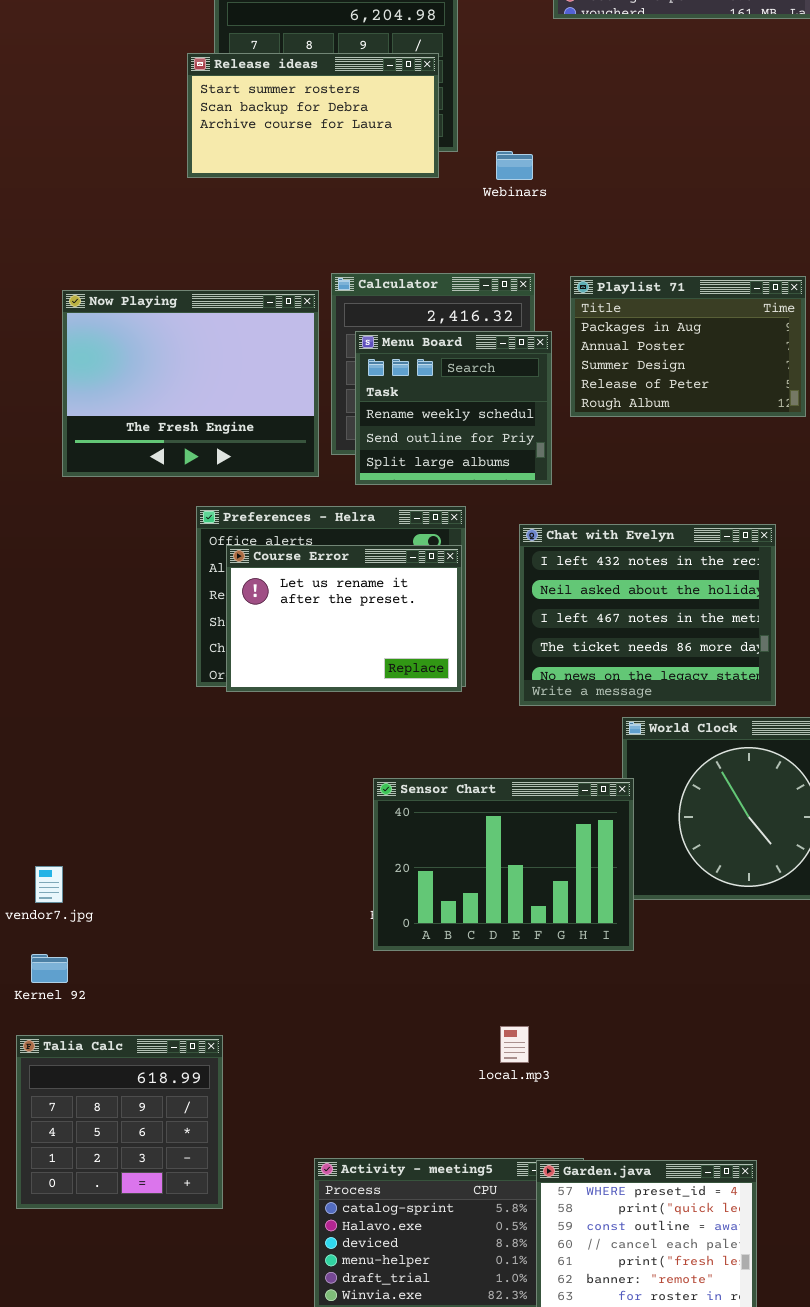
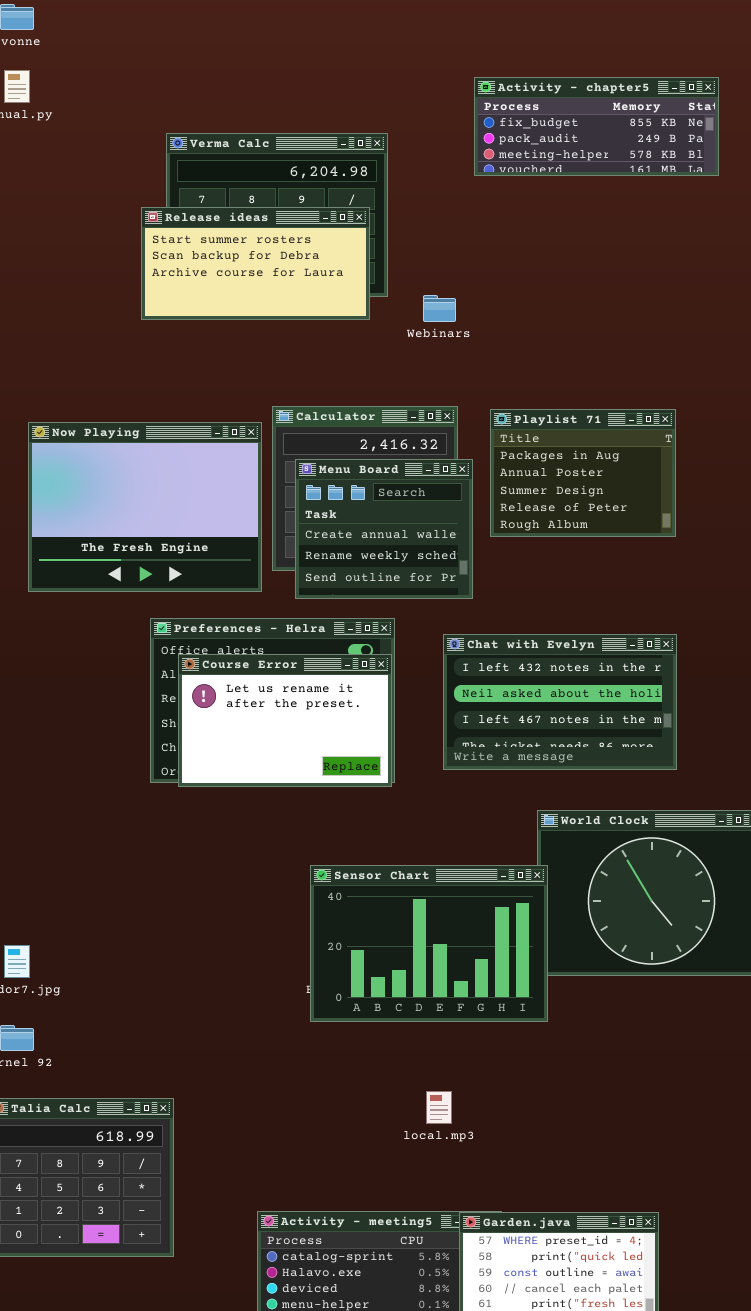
Playlist 71: [570,276,806,417] -> [490,409,676,537], resized
Menu Board: [355,331,552,485] -> [295,459,473,599], scrolled up 1 row
Chat with Evelyn: [519,524,776,706] -> [443,634,677,770], resized

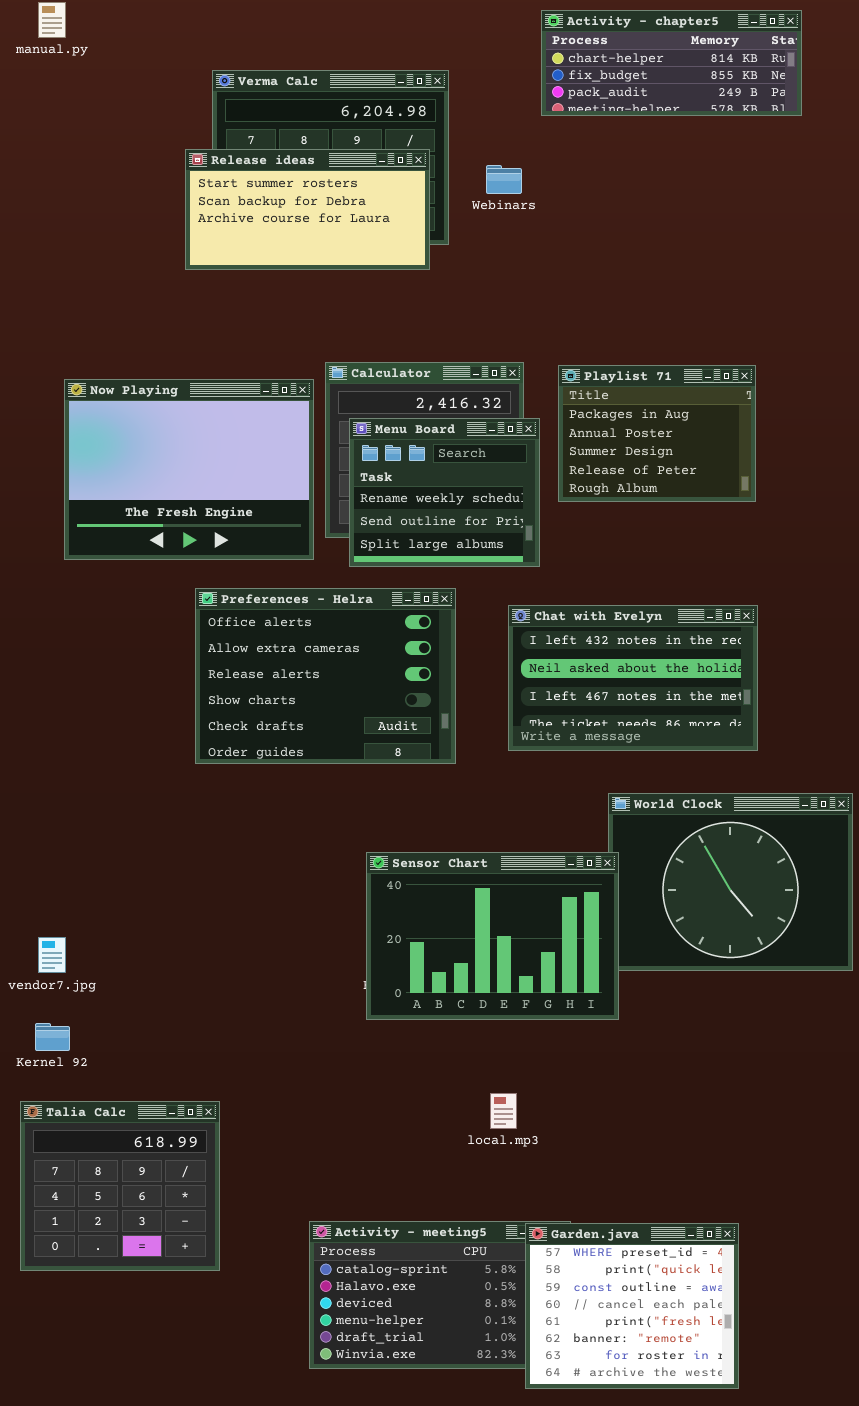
Activity - chapter5: [474,77,719,176] -> [541,10,802,116], scrolled up 1 row
Webinars: [423,295,456,322] -> [486,165,522,194], moved
Menu Board: [295,459,473,599] -> [349,418,540,567], scrolled down 1 row
Course Error: [178,654,392,787] -> none, closed

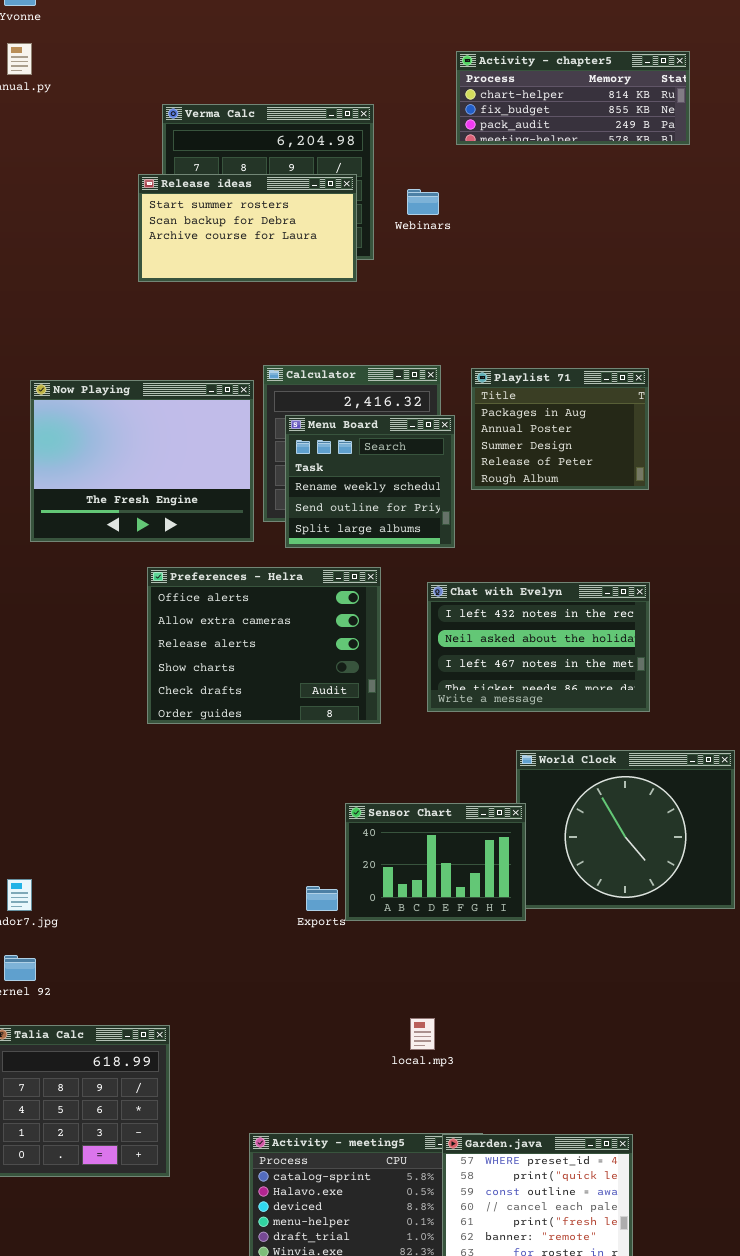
Sensor Chart: [366,852,619,1020] -> [345,803,526,921], resized

